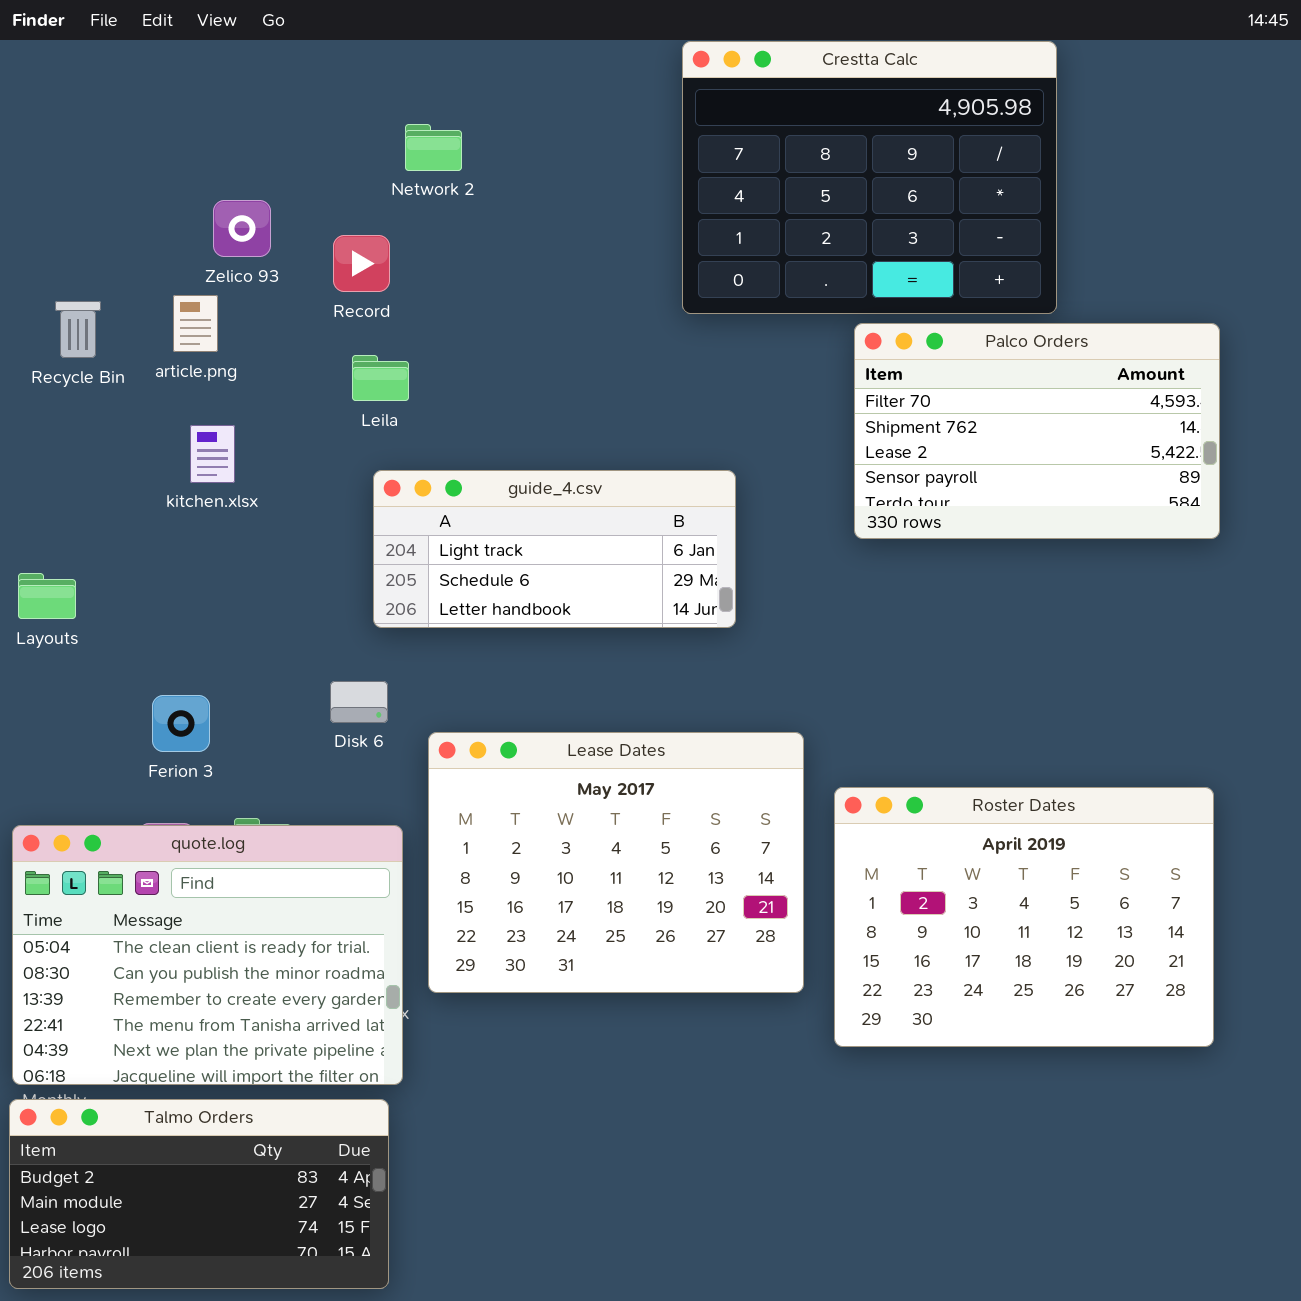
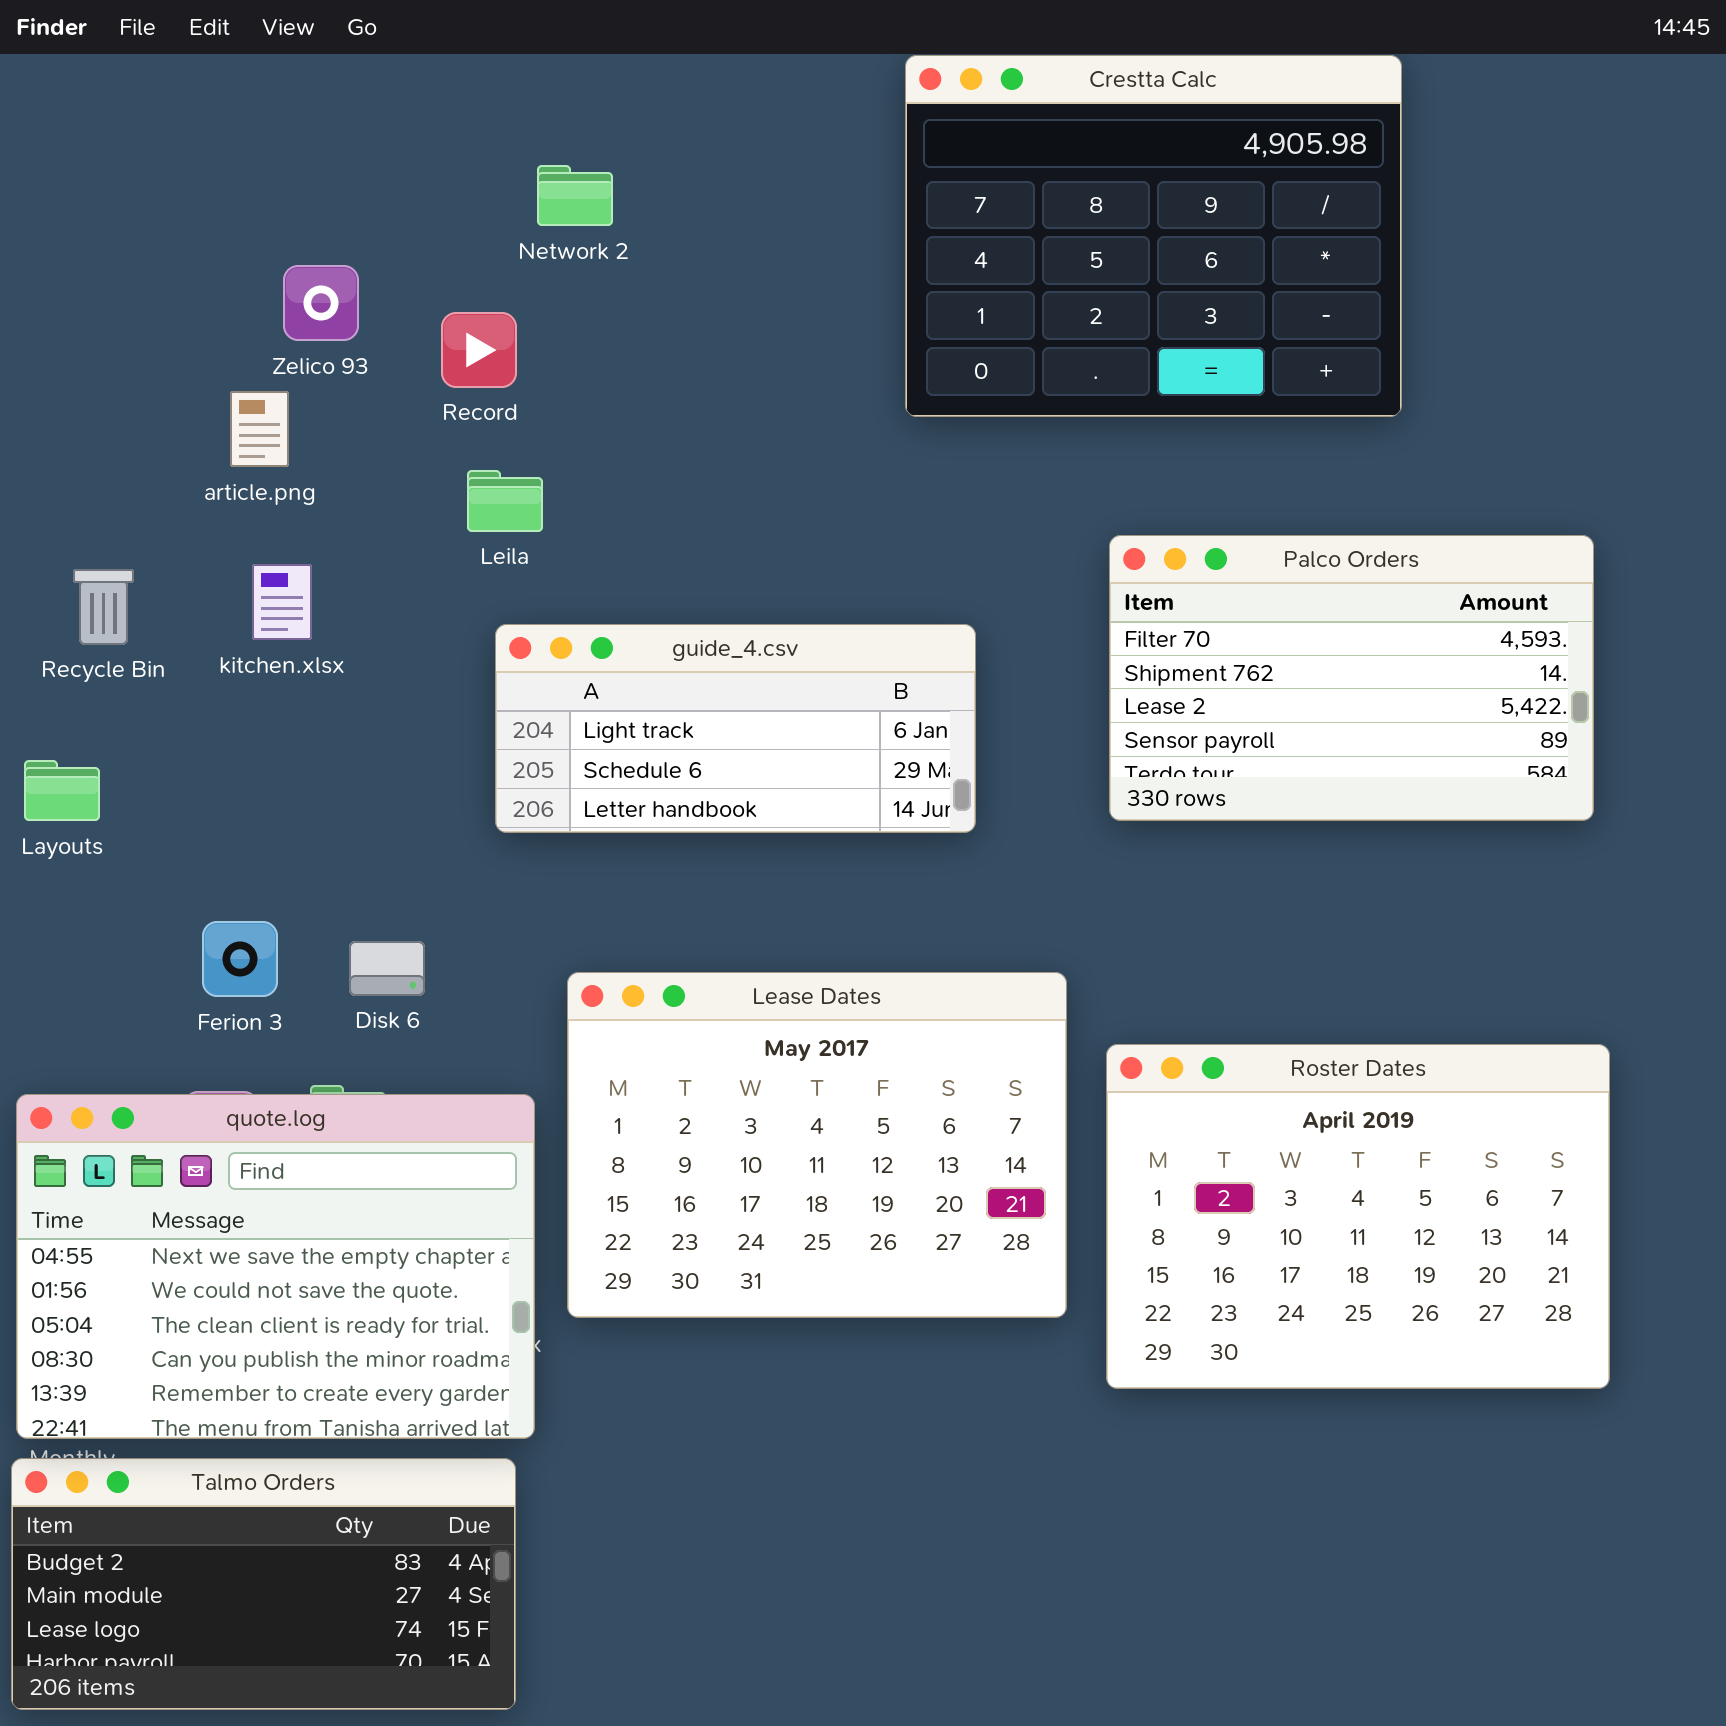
Recycle Bin: [55,301,101,358] -> [73,569,134,645], moved
Palco Orders: [854,323,1220,539] -> [1109,535,1594,821], moved
Disk 6: [330,681,388,723] -> [349,941,425,996], moved
quote.log: [12,825,403,1085] -> [16,1094,535,1439], scrolled up 2 rows

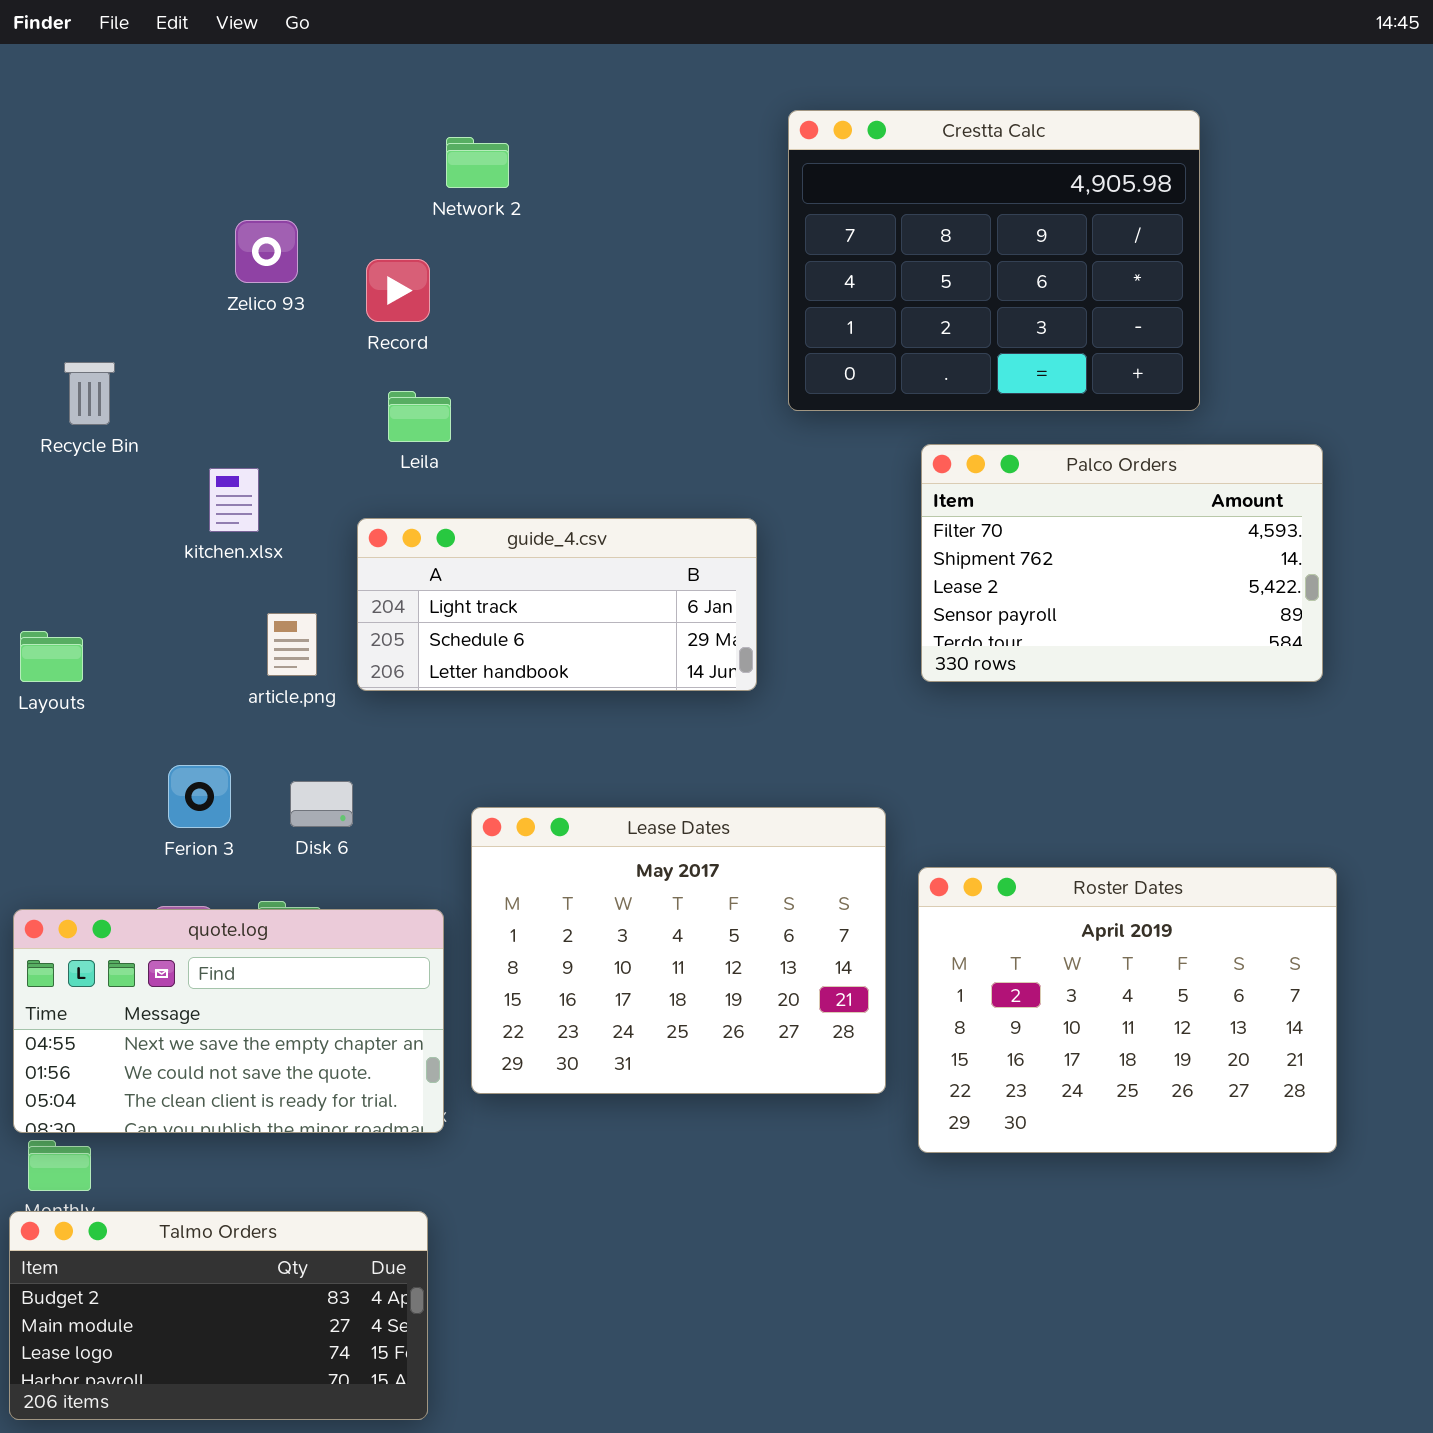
Crestta Calc: [905,55,1402,417] -> [788,110,1200,411], moved
article.png: [230,391,289,467] -> [267,613,317,676], moved
Recycle Bin: [73,569,134,645] -> [64,362,115,425], moved
guide_4.csv: [495,624,976,833] -> [357,518,757,691], moved
quote.log: [16,1094,535,1439] -> [13,909,444,1133], resized

